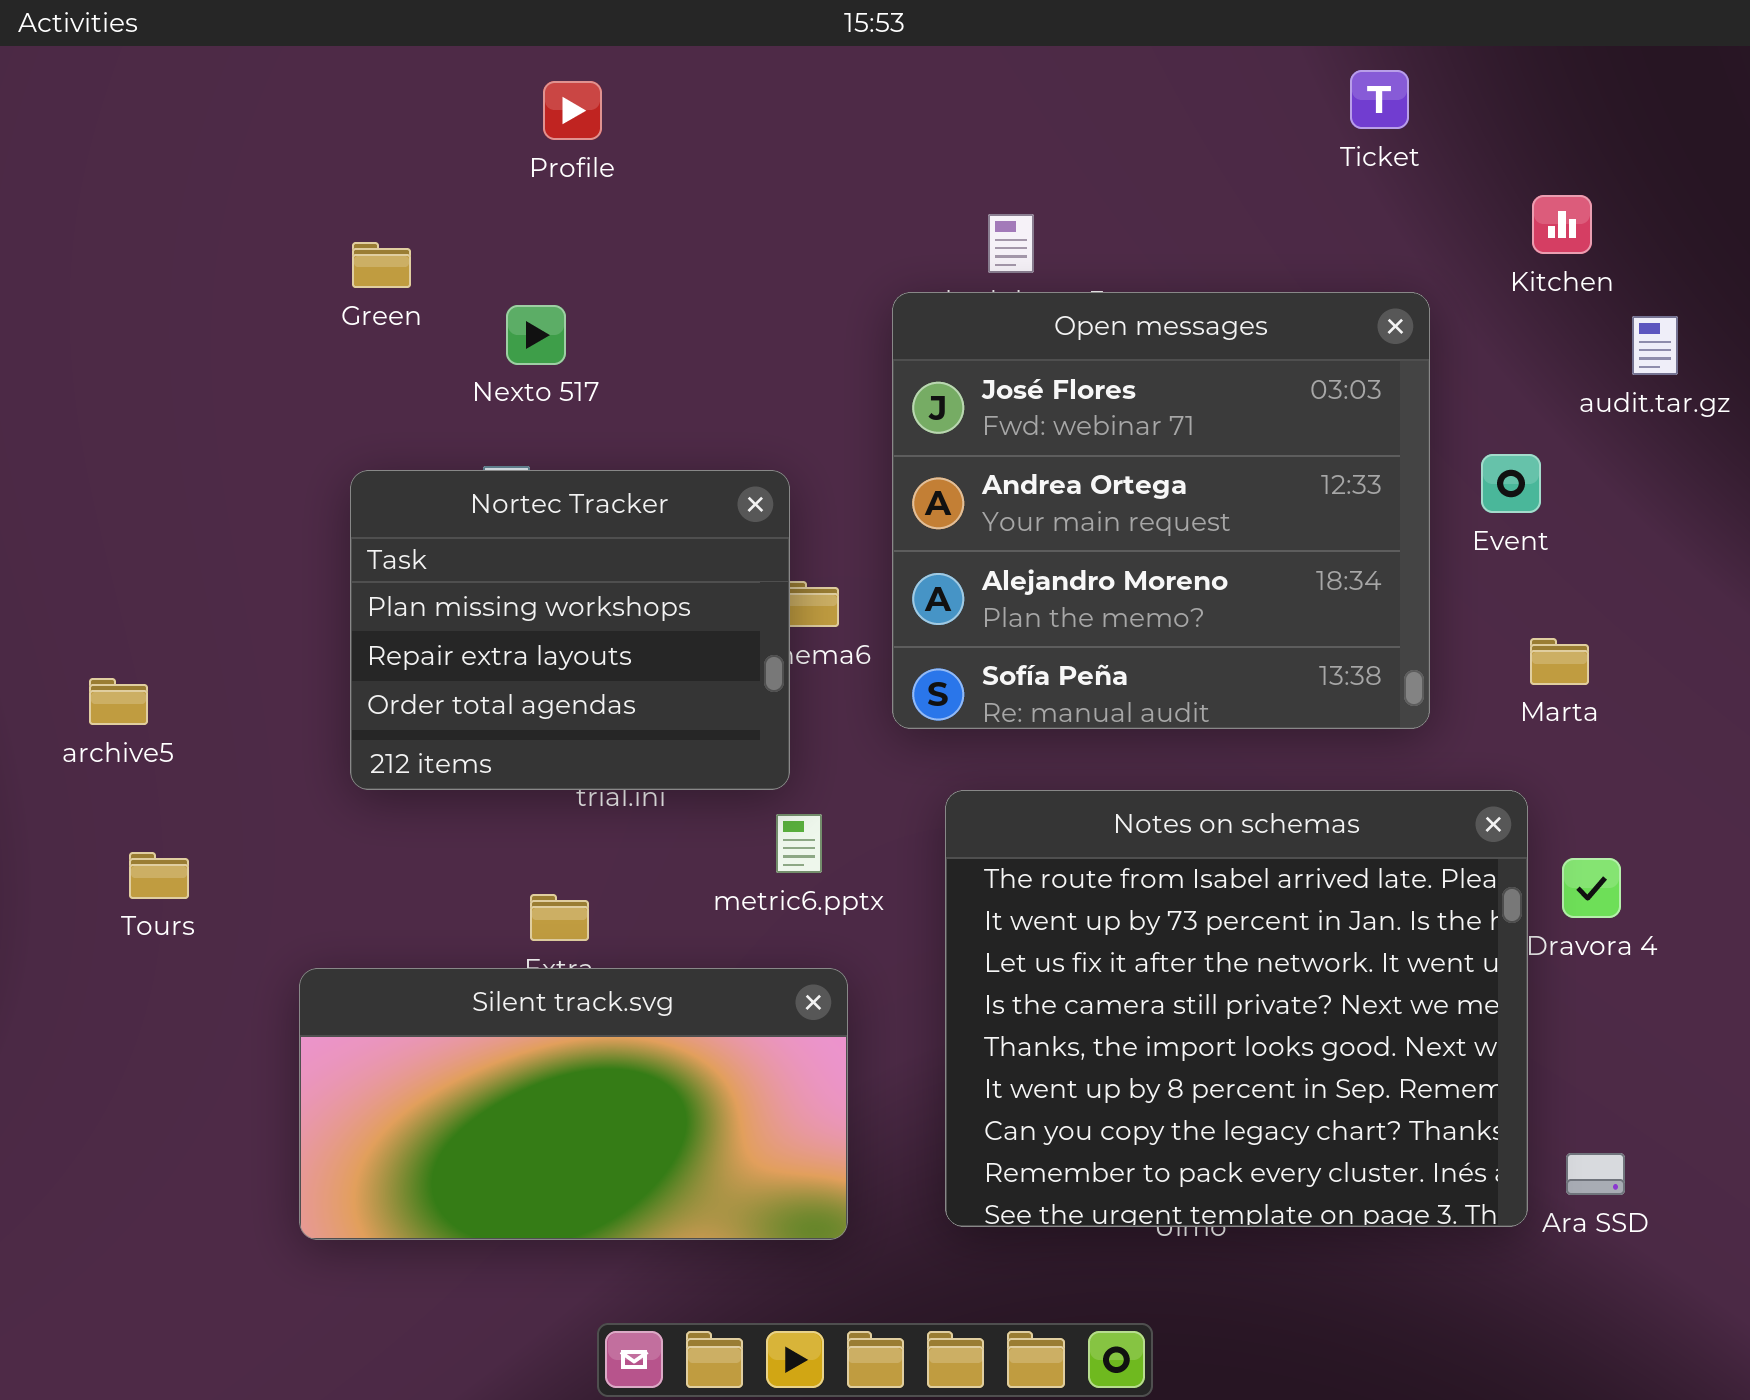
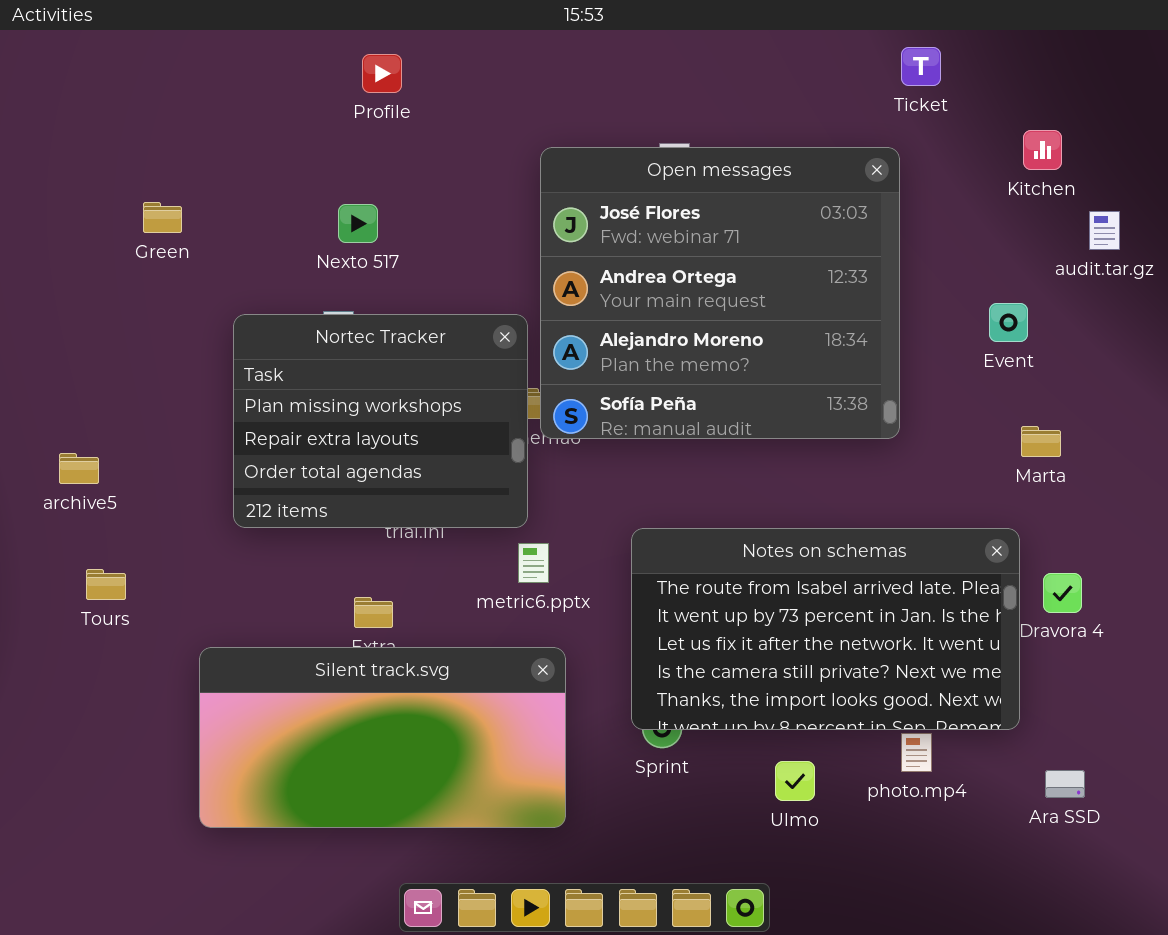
Green: [352,242,411,288] -> [143,202,182,233], moved
Open messages: [892,292,1430,729] -> [540,147,900,439], moved
Notes on schemas: [945,790,1528,1227] -> [631,528,1020,730], resized

